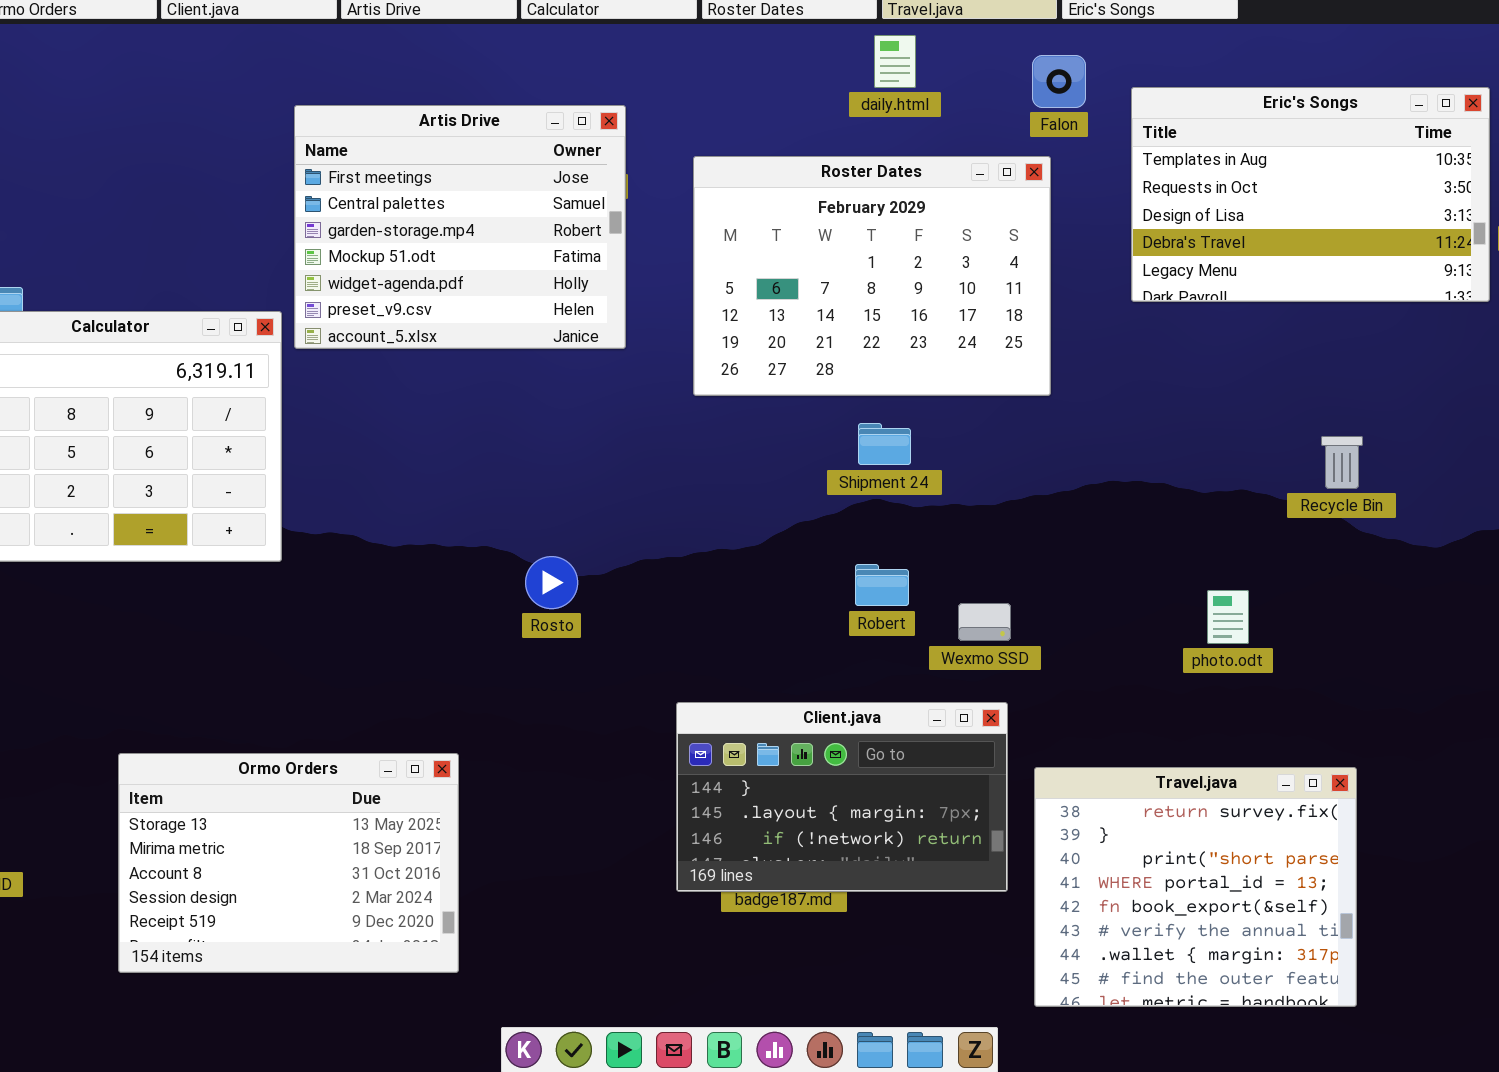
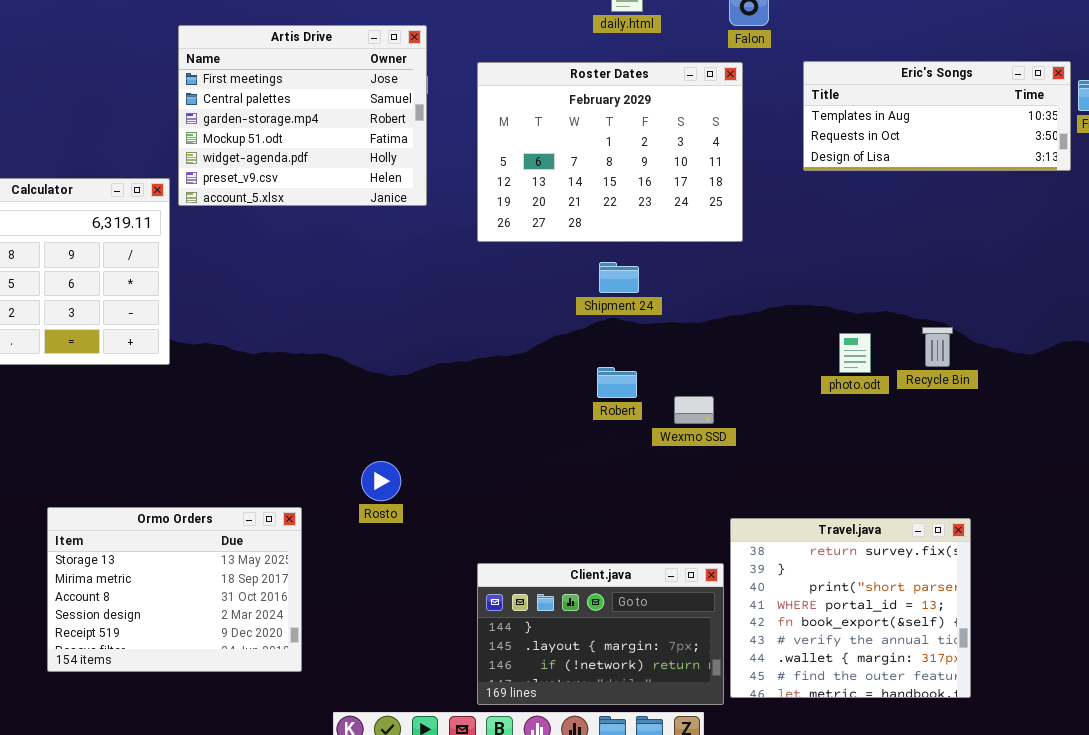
Eric's Songs: [1131,87,1490,302] -> [803,61,1071,171], resized
Recycle Bin: [1321,436,1363,489] -> [922,327,953,367], moved
Rosto: [525,556,578,609] -> [361,461,401,501], moved
photo.odt: [1207,590,1249,644] -> [839,333,871,373], moved
Client.java: [676,702,1008,892] -> [477,563,724,705], moved

